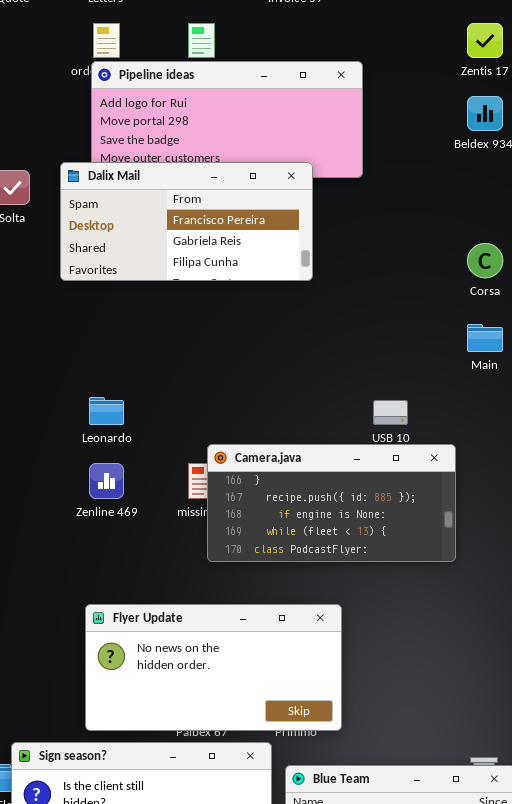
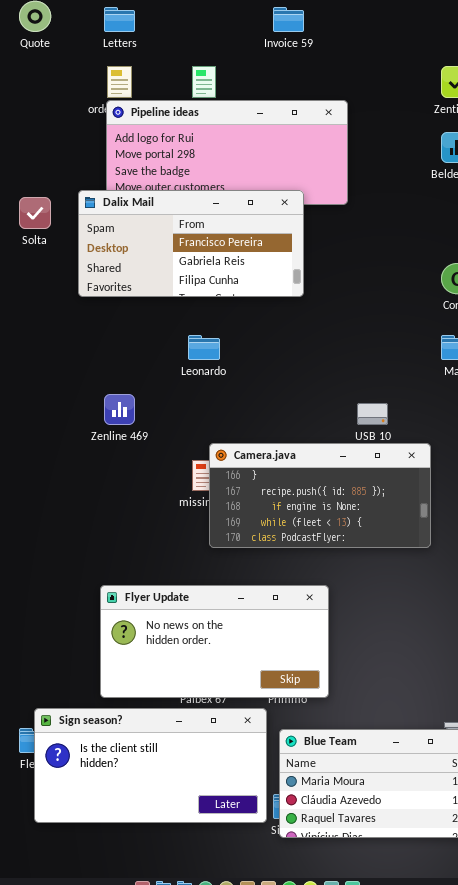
Leonardo: [89,397,124,425] -> [188,335,220,360], moved
Zenline 469: [89,463,124,499] -> [104,394,135,425], moved

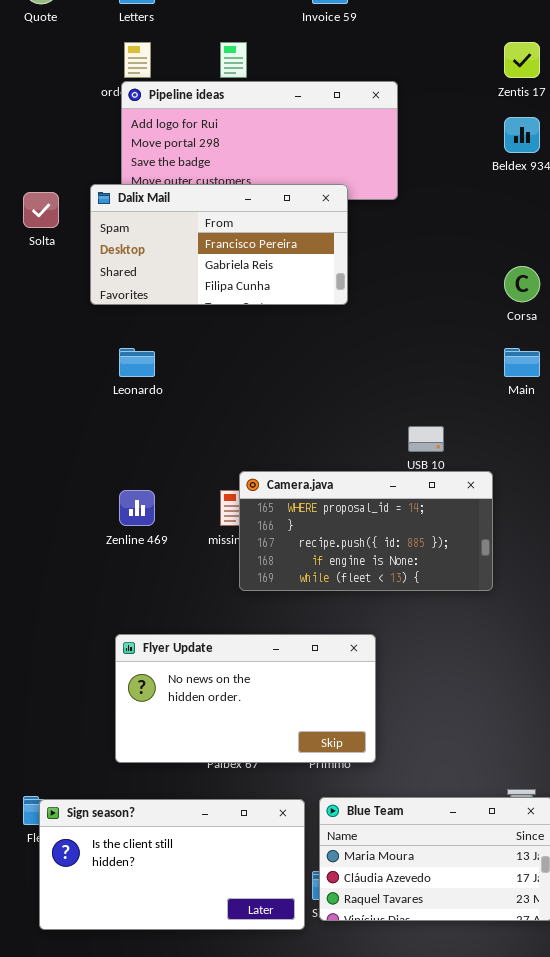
Leonardo: [188,335,220,360] -> [119,348,155,377], moved
Zenline 469: [104,394,135,425] -> [119,490,155,526], moved
Camera.java: [209,443,431,548] -> [239,471,493,591], scrolled up 1 row
Sign season?: [34,708,267,823] -> [39,799,305,930], moved

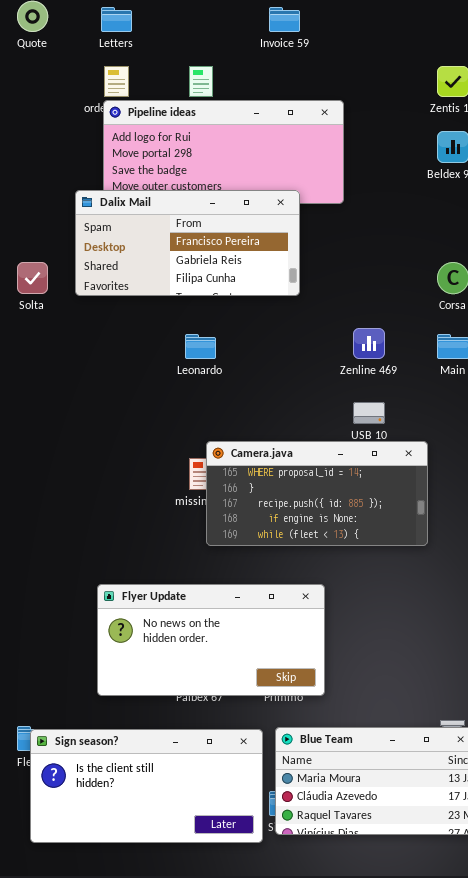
Solta: [23,192,59,228] -> [17,262,48,294], moved
Leonardo: [119,348,155,377] -> [185,334,216,359], moved
Zenline 469: [119,490,155,526] -> [353,328,385,359], moved

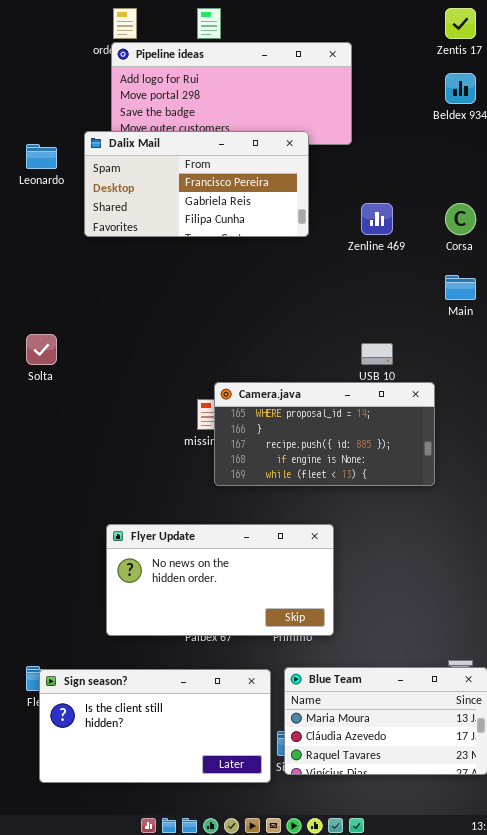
Solta: [17,262,48,294] -> [26,334,57,365], moved
Zenline 469: [353,328,385,359] -> [361,203,393,235], moved
Leonardo: [185,334,216,359] -> [26,144,57,169], moved

